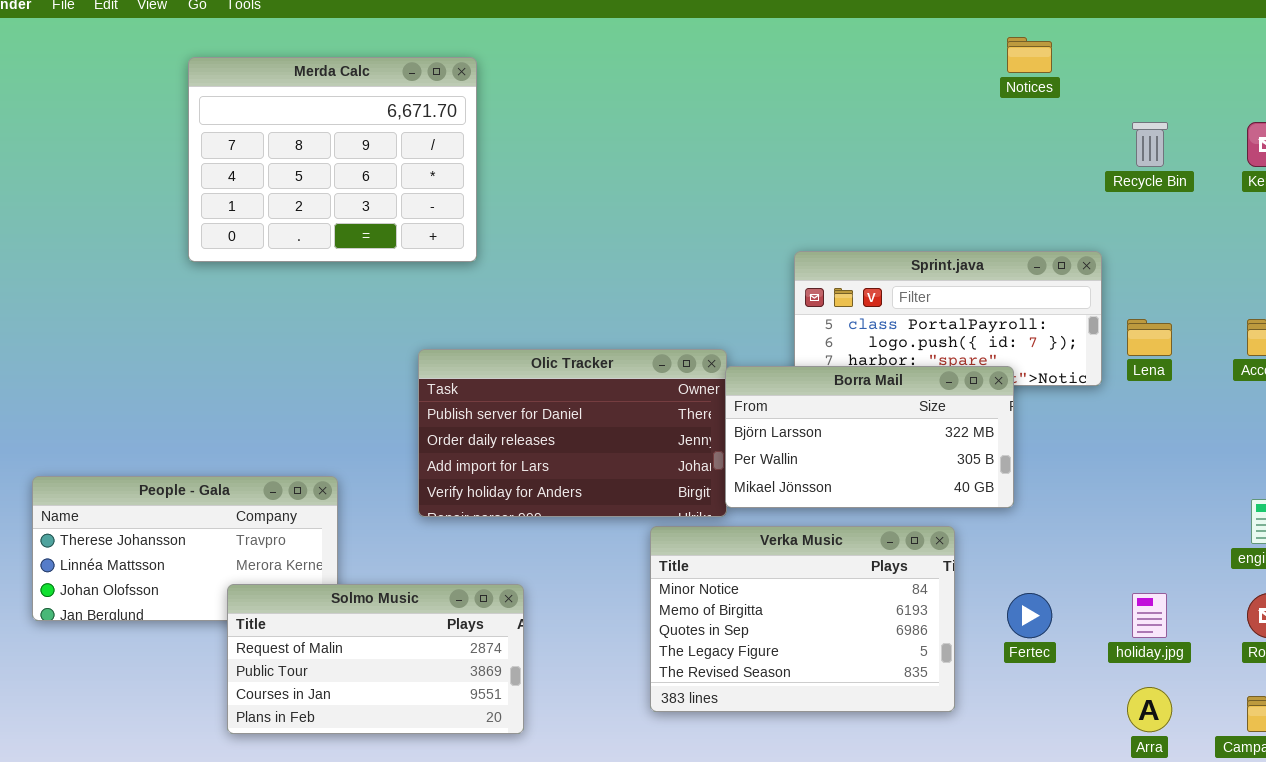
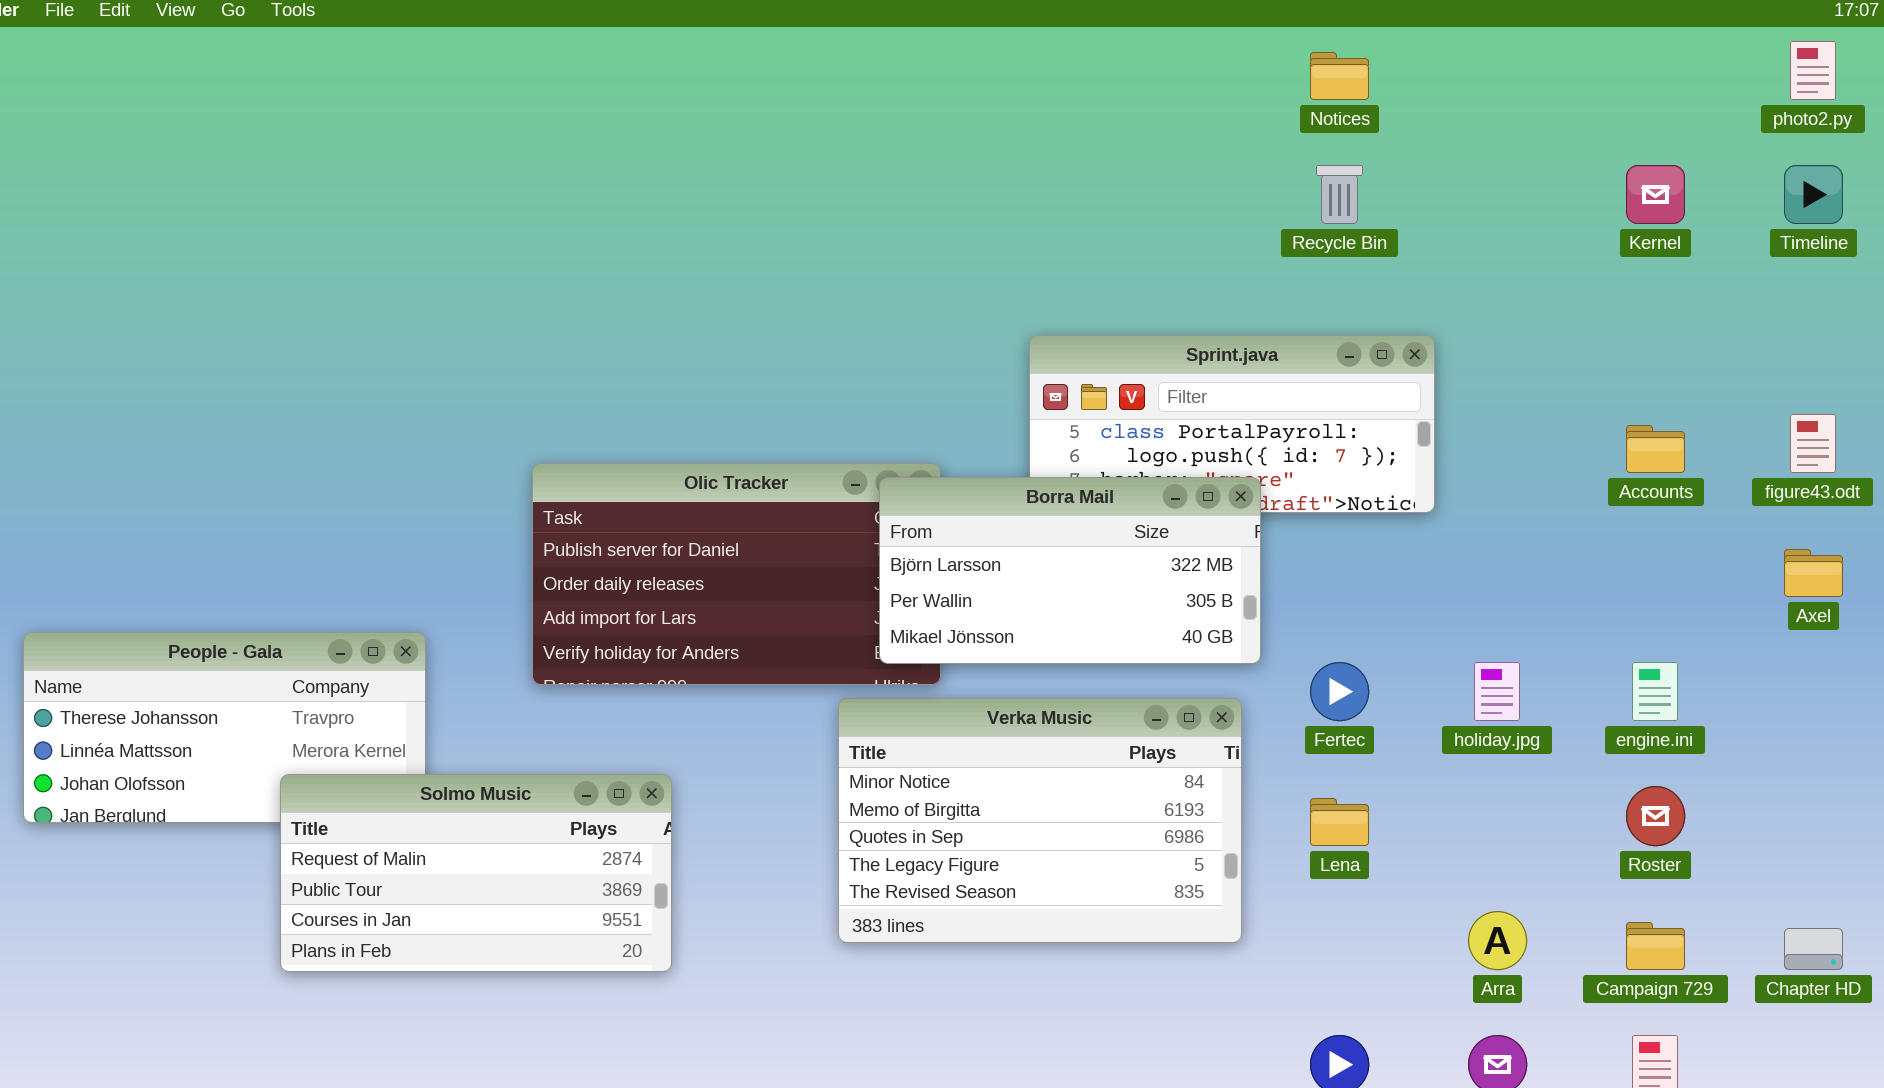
Merda Calc: [188,57,477,262] -> none, closed
Recycle Bin: [1132,122,1168,167] -> [1316,165,1363,224], moved
Lena: [1127,319,1172,356] -> [1310,798,1369,846], moved
Borra Mail: [725,366,1014,508] -> [879,477,1261,664], moved
Fertec: [1007,593,1052,638] -> [1310,662,1369,721], moved
holiday.jpg: [1132,593,1167,638] -> [1474,662,1520,721], moved

